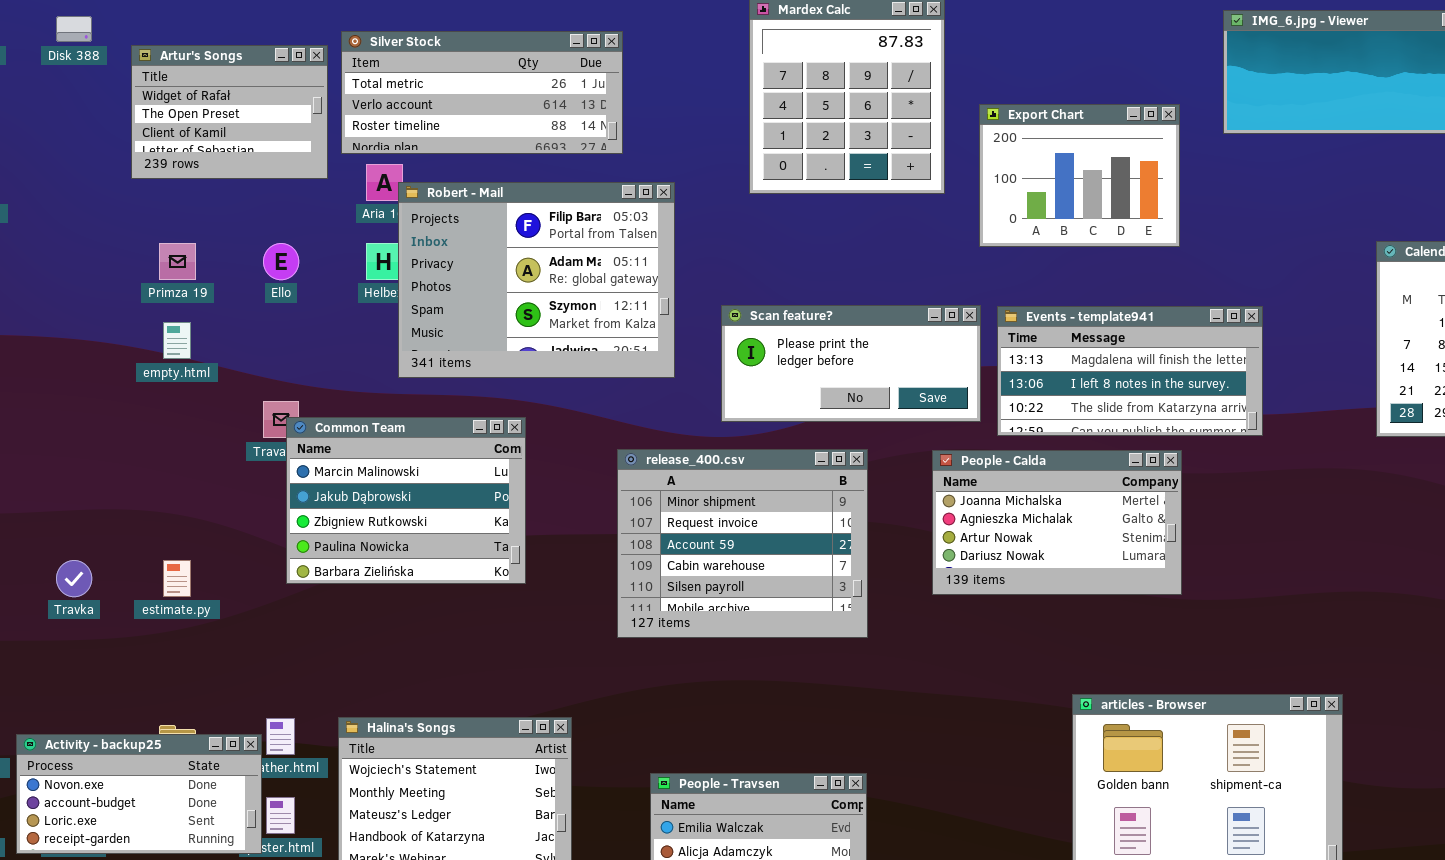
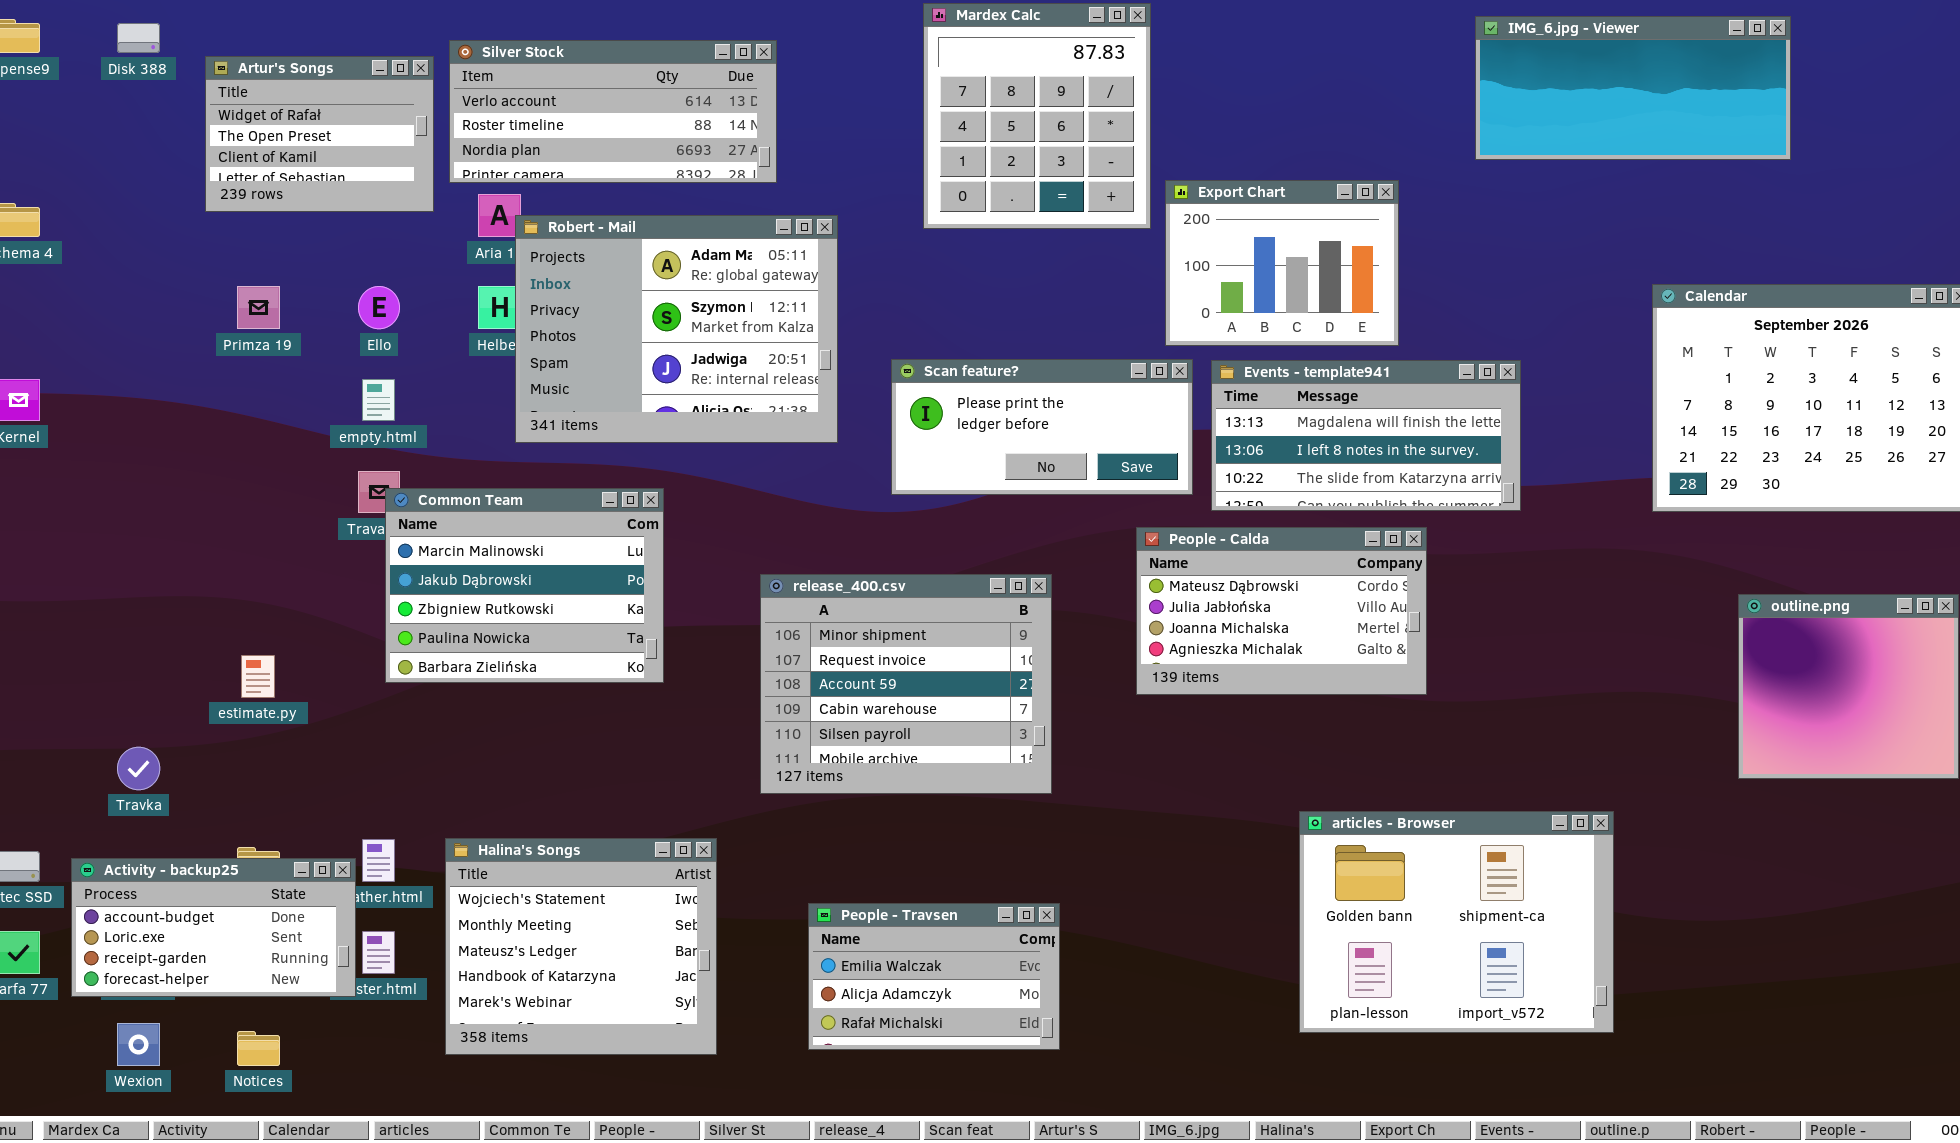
Silver Stock: [341,31,623,154] -> [449,40,777,183], scrolled down 1 row
Export Chart: [979,104,1180,247] -> [1165,180,1399,346], moved
Robert - Mail: [398,182,675,378] -> [515,215,838,443], scrolled down 1 row
empty.html: [163,322,191,359] -> [362,379,395,421], moved
release_400.csv: [617,449,868,638] -> [760,574,1052,794], moved
People - Calda: [932,450,1182,595] -> [1136,527,1427,695], scrolled up 2 rows
Travka: [56,560,92,597] -> [117,747,160,790], moved
Activity - backup25: [16,734,262,854] -> [71,858,356,997], scrolled down 1 row

